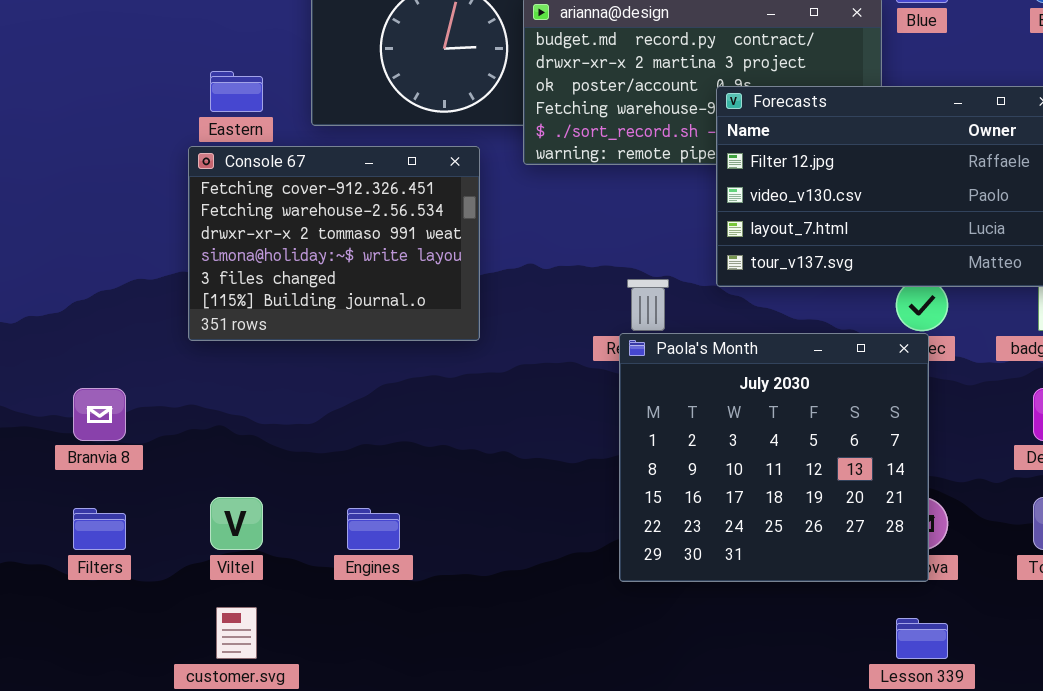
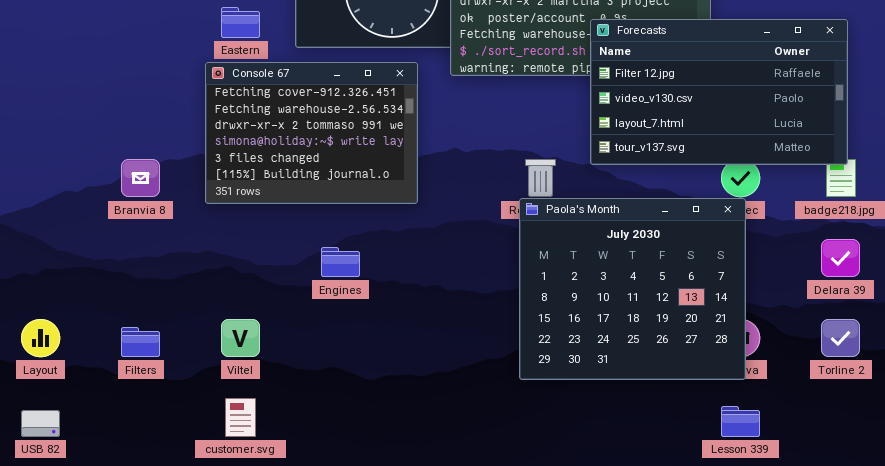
Branvia 8: [73,388,126,441] -> [121,159,160,197], moved
Engines: [347,508,400,550] -> [321,247,360,277], moved

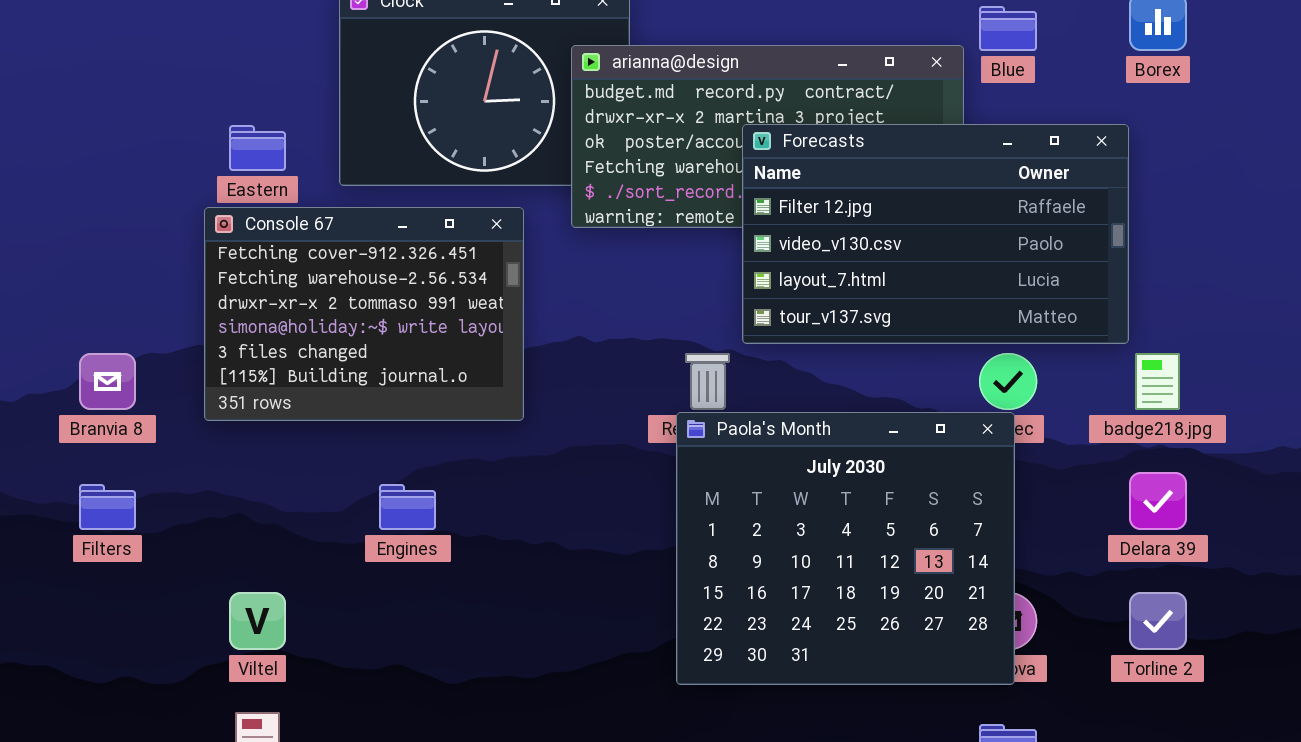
Forecasts: [590,19,848,165] -> [742,124,1129,344], moved
Filters: [121,327,160,357] -> [79,484,136,530], moved

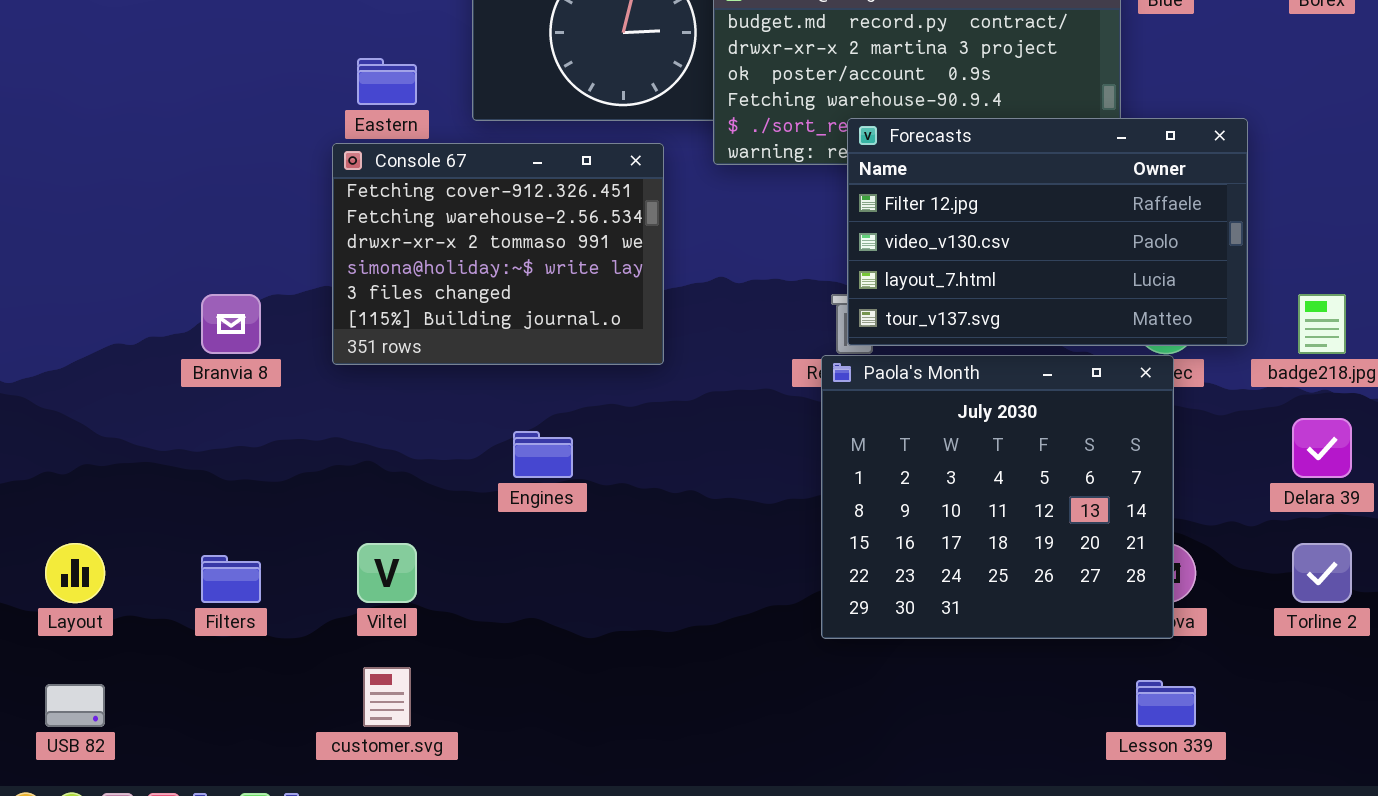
Forecasts: [742,124,1129,344] -> [847,118,1248,346], moved
Filters: [79,484,136,530] -> [201,555,261,603], moved

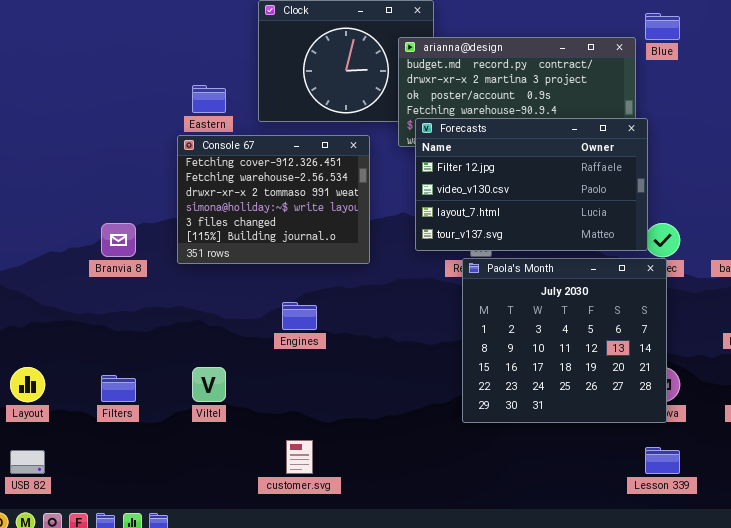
Forecasts: [847,118,1248,346] -> [415,118,648,251], moved
customer.svg: [363,667,411,727] -> [286,440,313,474], moved

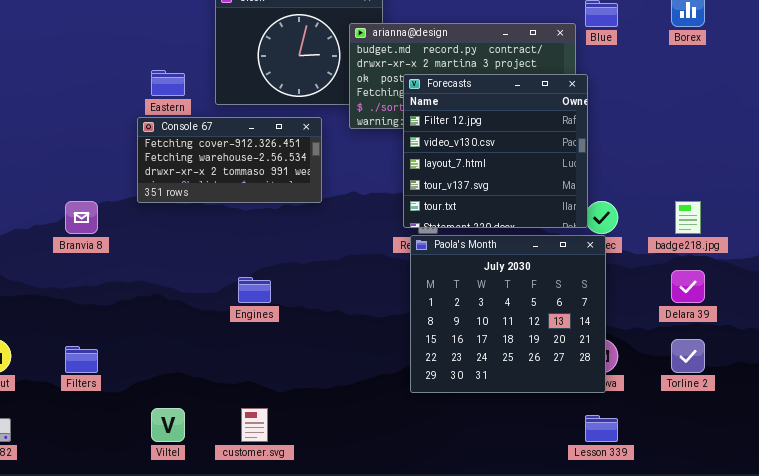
Forecasts: [415,118,648,251] -> [403,74,588,228], resized
Console 67: [177,135,370,264] -> [137,117,322,203], resized
Viltel: [192,367,226,402] -> [151,408,185,442], moved

